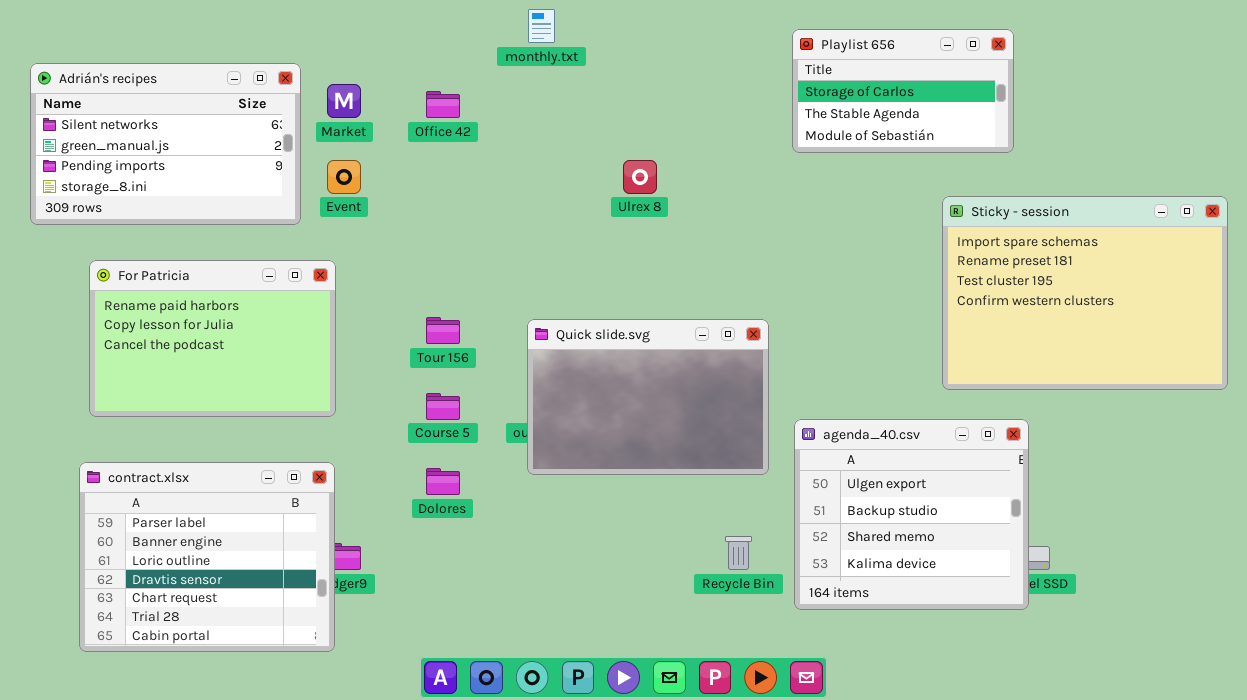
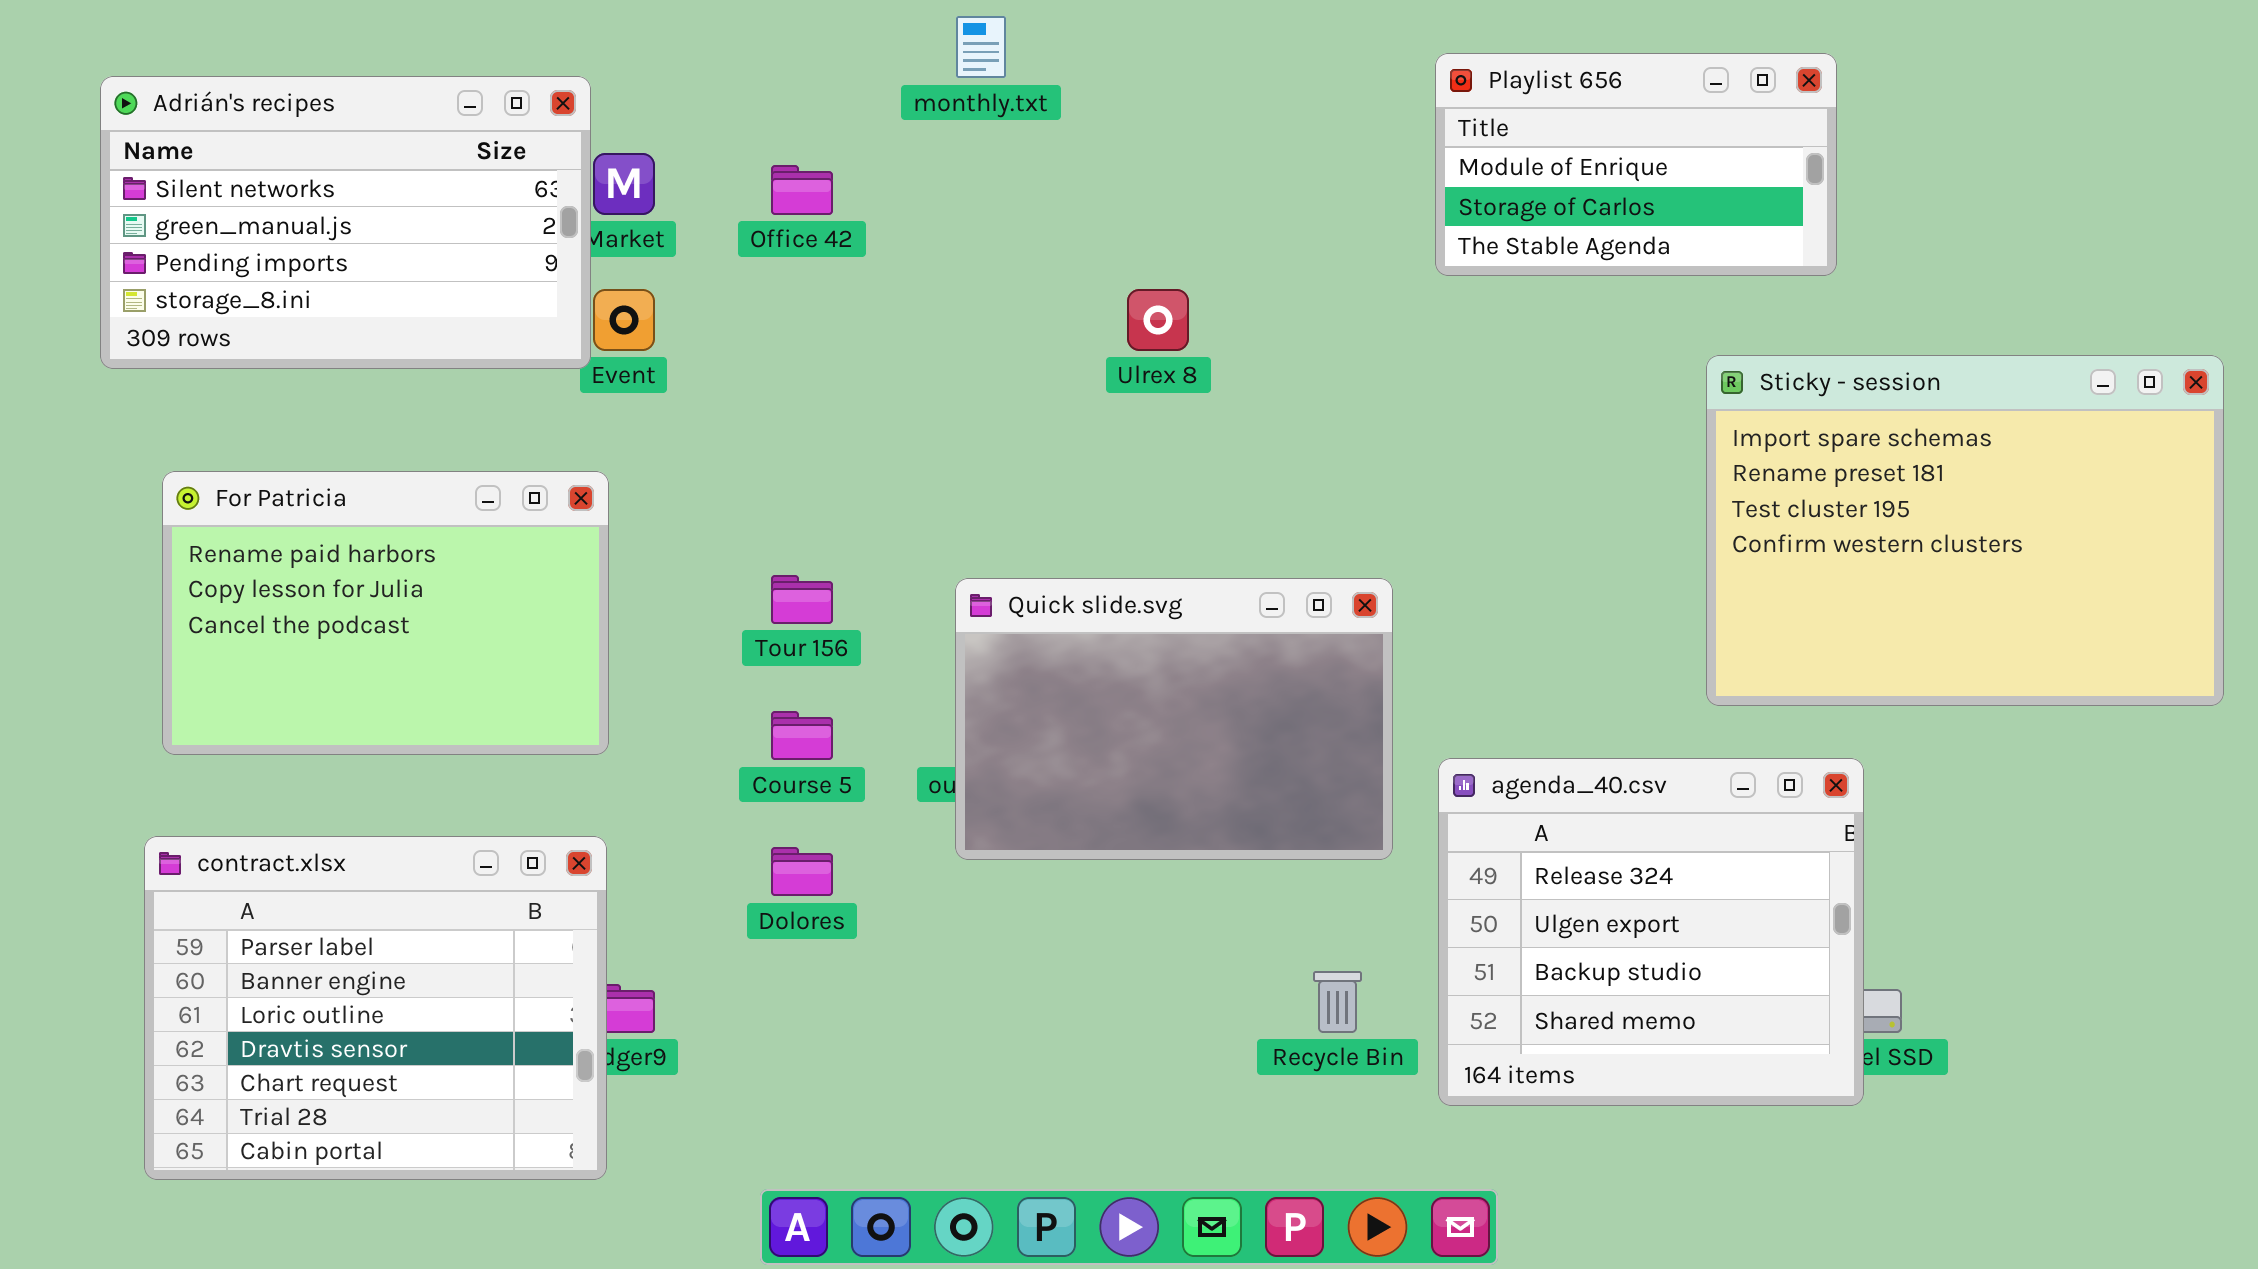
Playlist 656: [792,29,1014,153] -> [1435,53,1837,276], scrolled up 1 row
Adrián's recipes: [30,63,301,225] -> [100,76,591,369], moved
agenda_40.csv: [794,419,1029,610] -> [1438,758,1864,1106], scrolled up 1 row

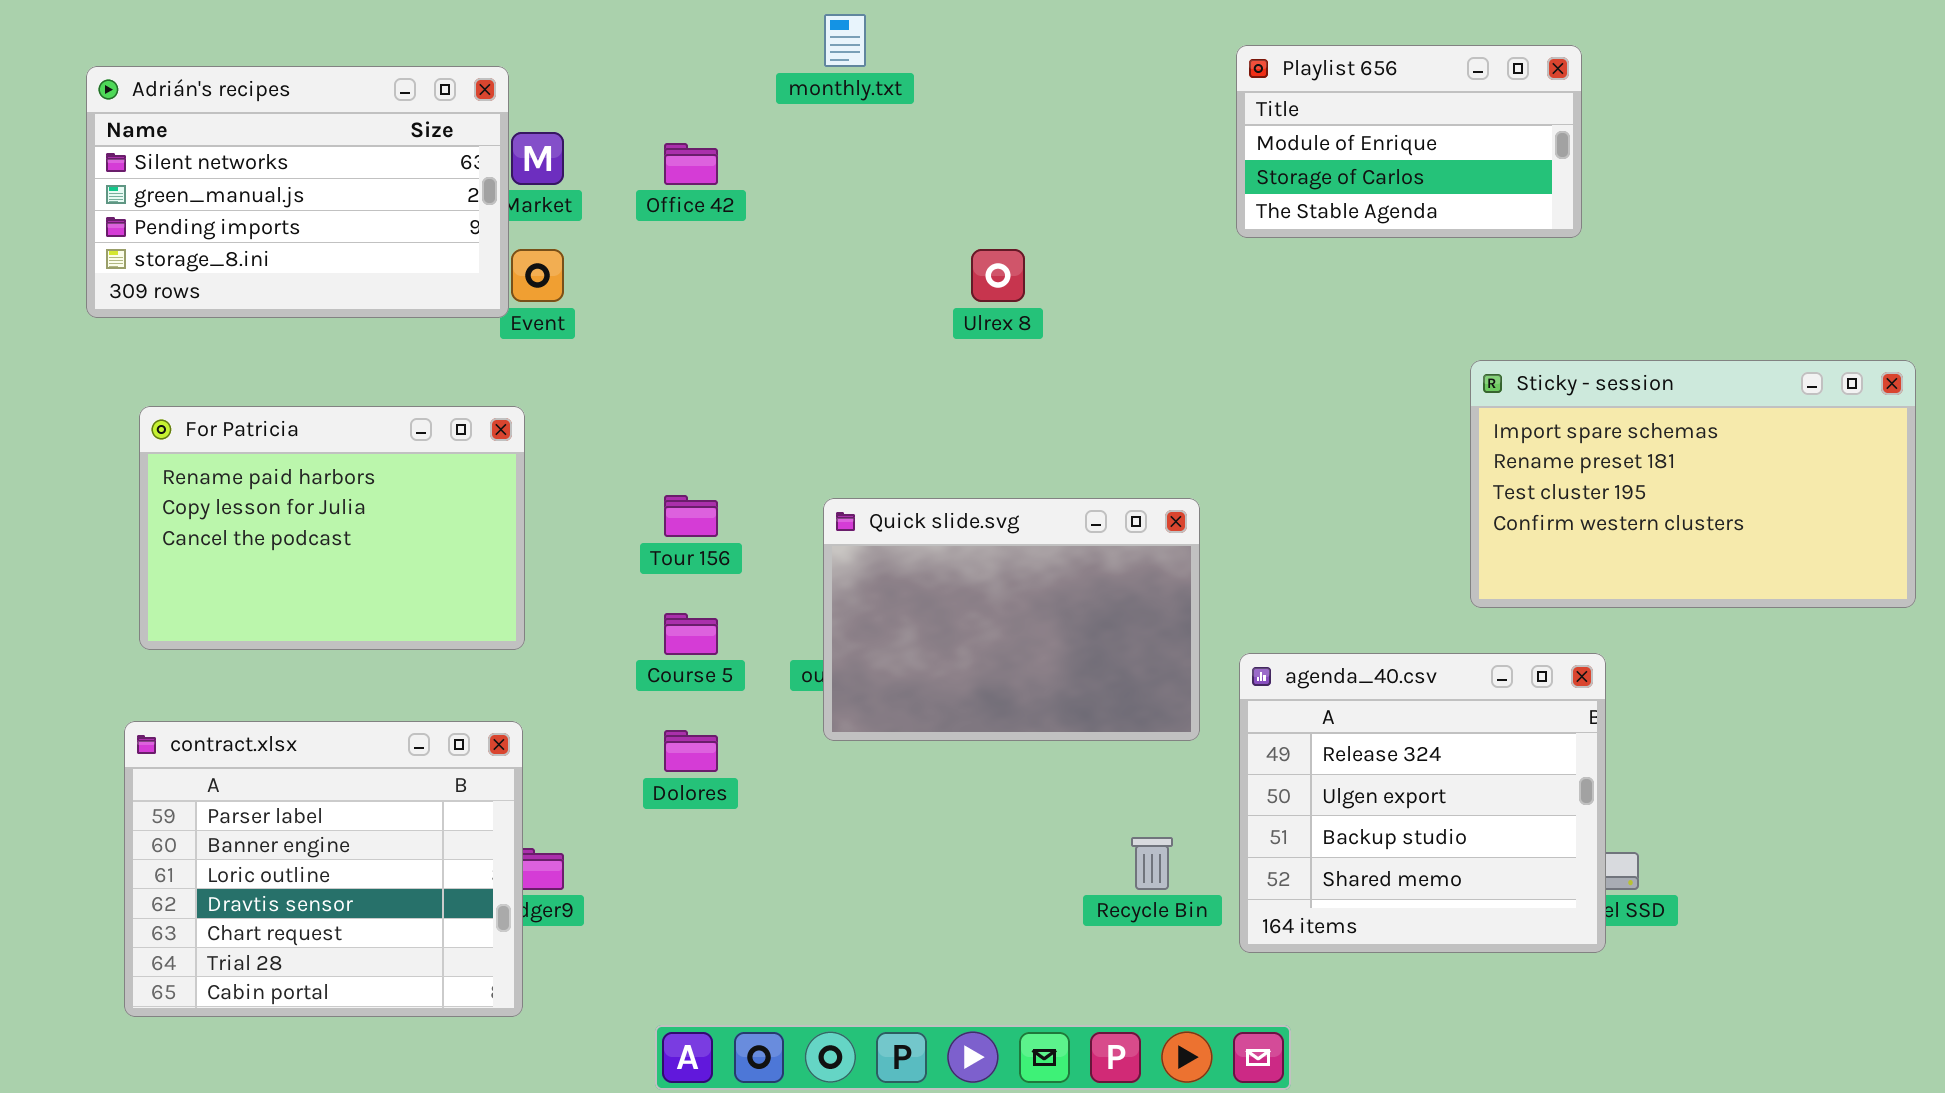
Sticky - session: [1706,355,2224,706] -> [1470,360,1916,608], resized

